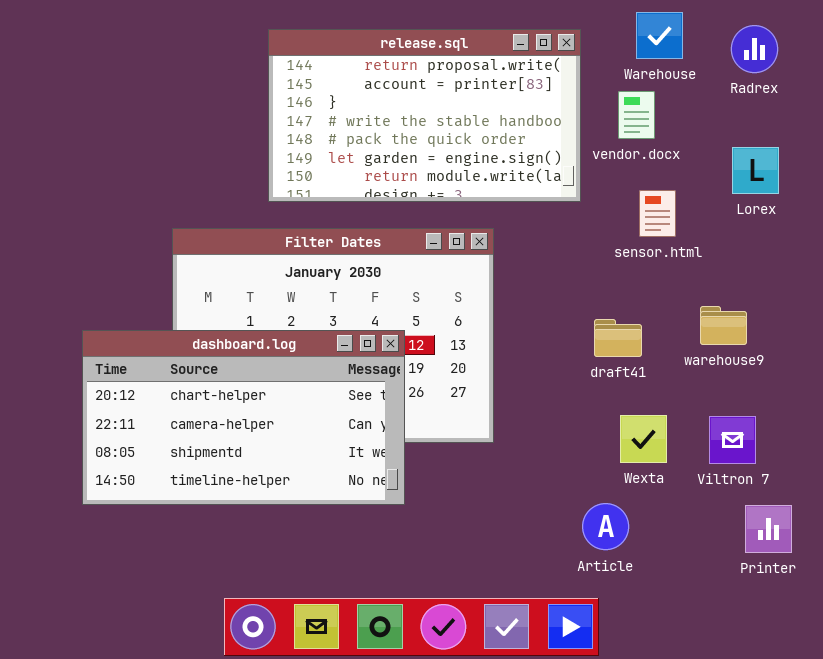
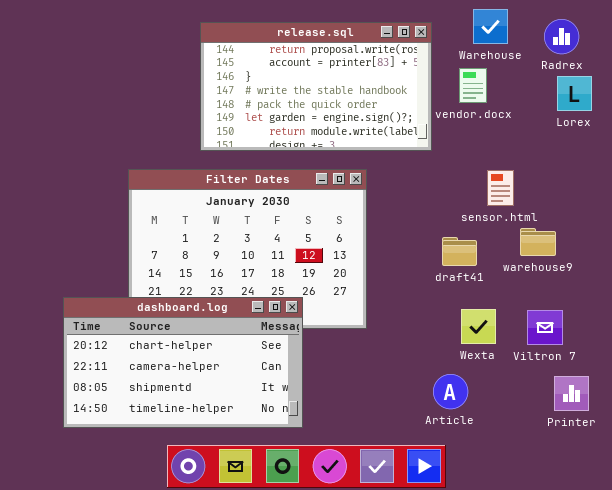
Lorex: [732,147,779,194] -> [557,76,592,111], moved
sensor.html: [639,190,676,237] -> [487,170,514,206], moved
dashboard.log: [82,330,405,505] -> [63,297,303,428], moved

